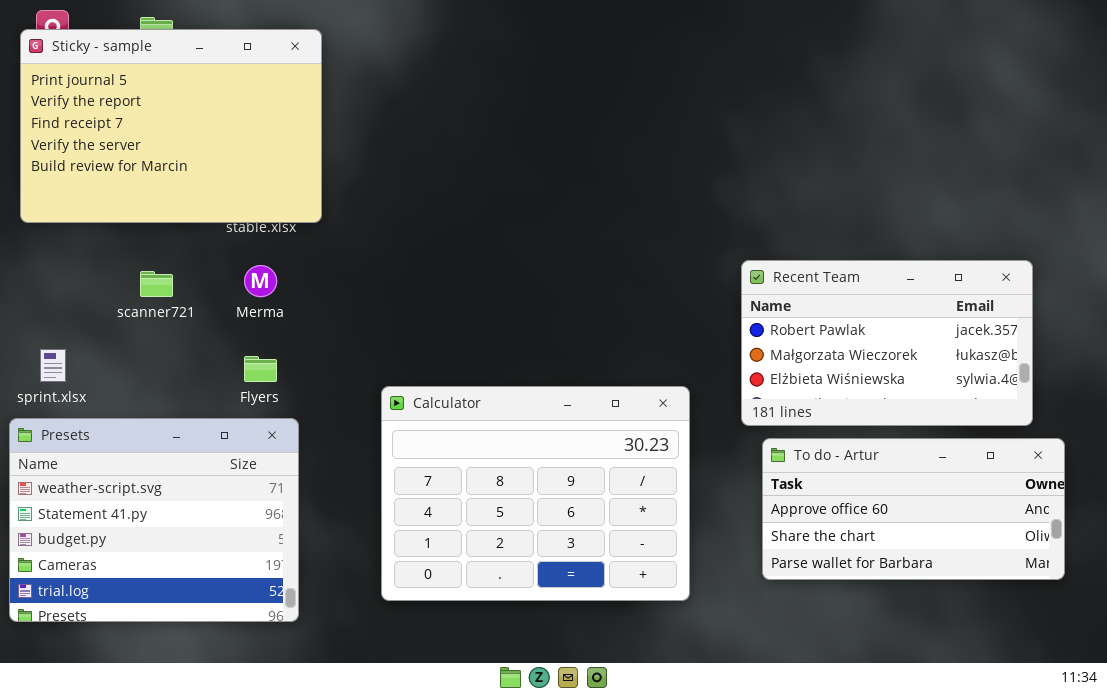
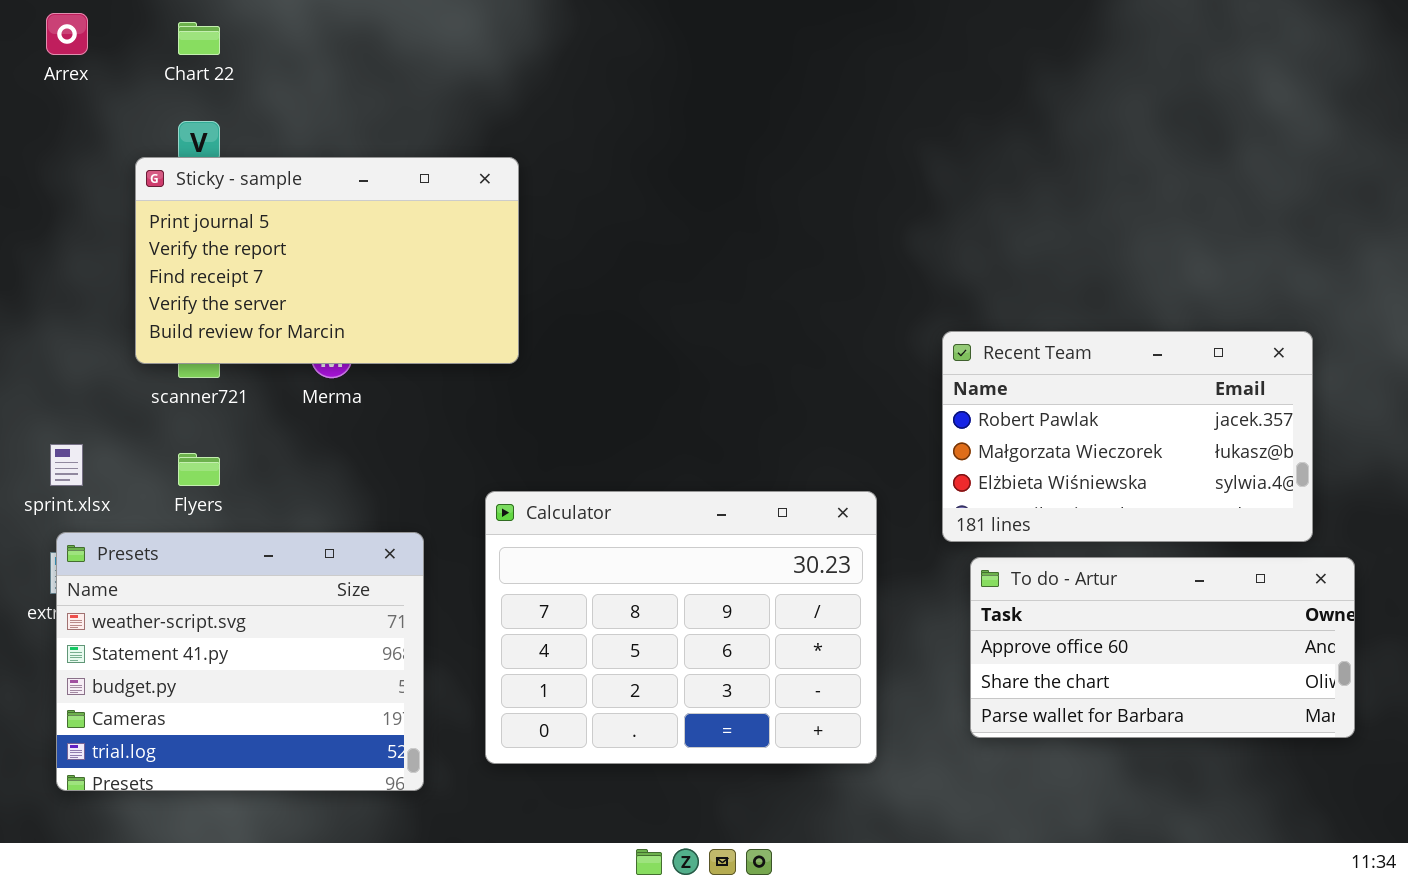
Sticky - sample: [20,29,322,223] -> [135,157,519,364], moved, resized
Flyers: [244,356,277,382] -> [178,453,220,486], moved
Presets: [9,418,299,622] -> [56,532,424,791], moved

